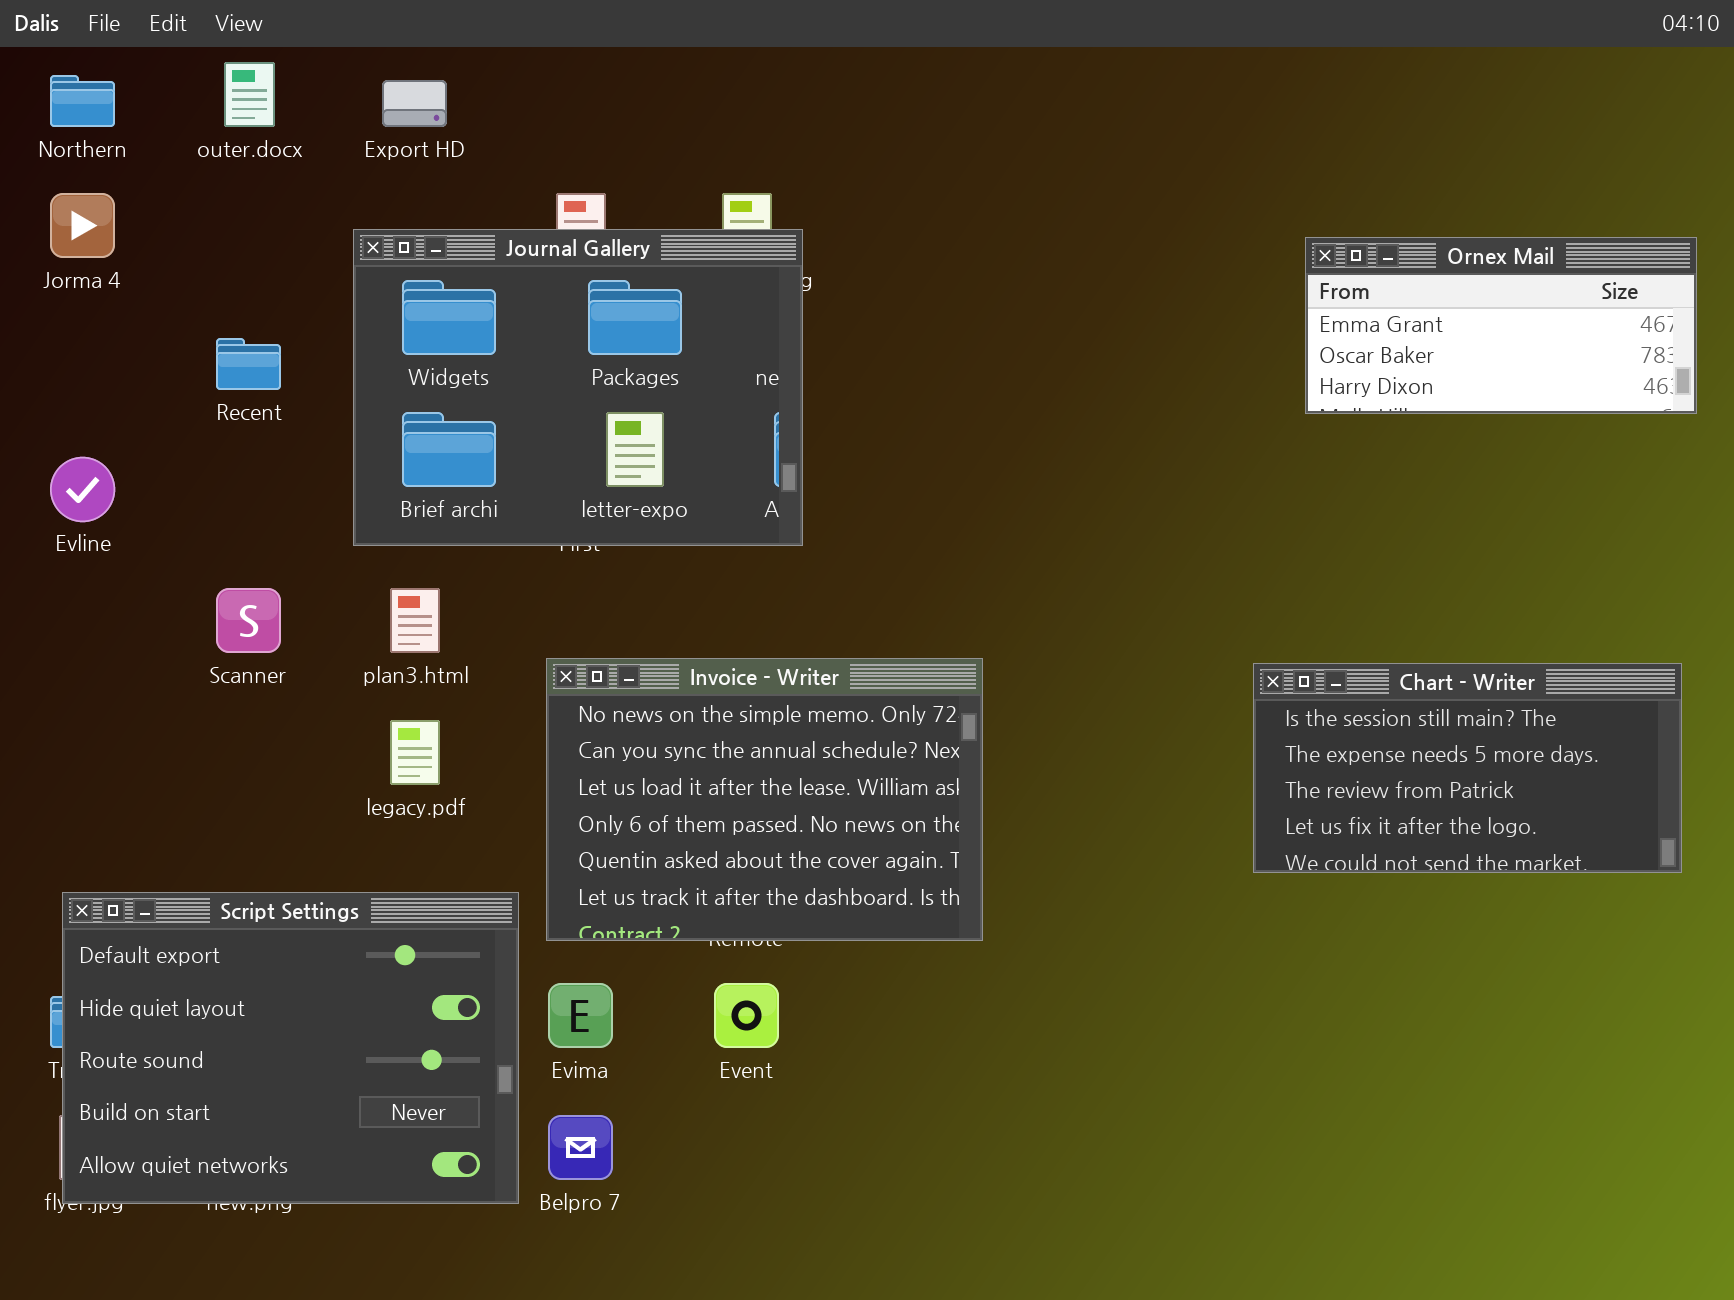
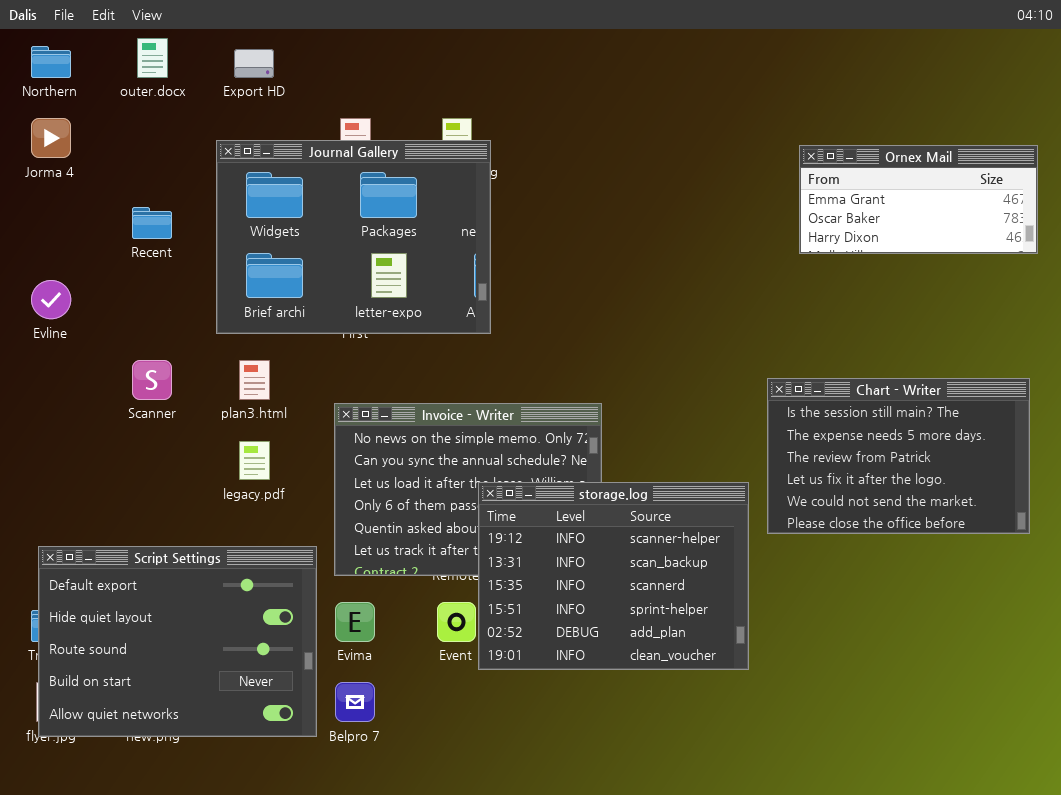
Chart - Writer: [1253,663,1682,873] -> [767,378,1030,534], resized
storage.log: none -> [478,482,749,670], opened

